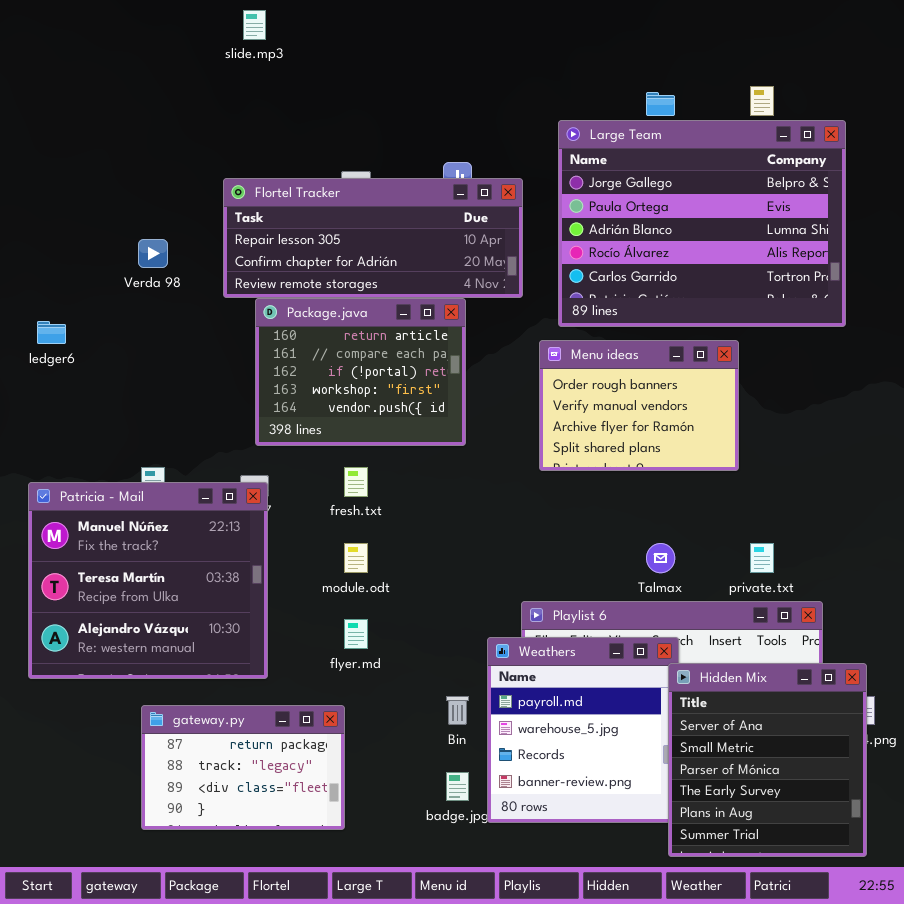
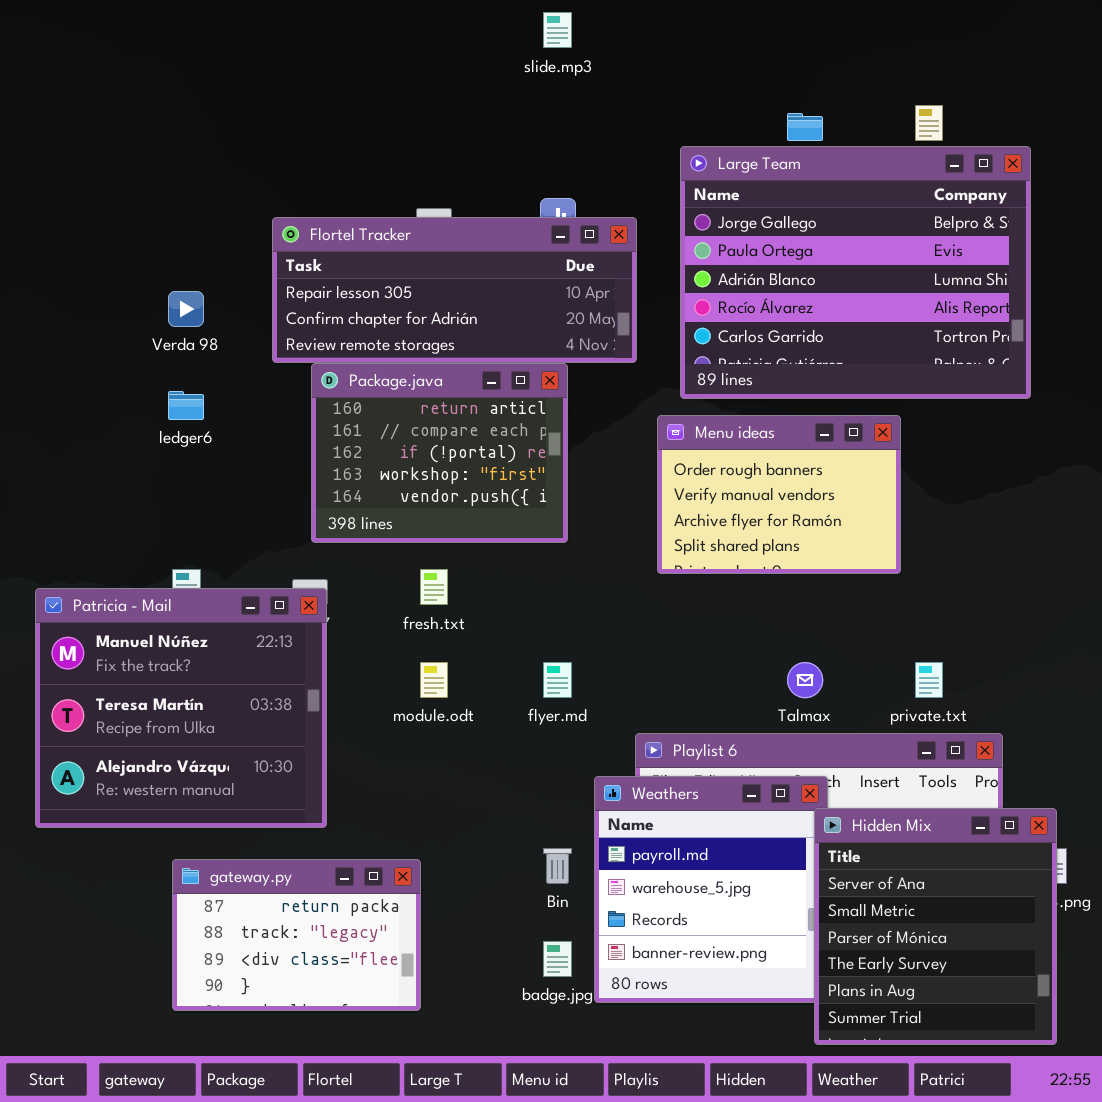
slide.mp3: [243,10,266,40] -> [543,12,572,48], moved
ledger6: [37,321,66,344] -> [168,391,204,420], moved
flyer.md: [344,619,368,649] -> [543,662,572,698], moved

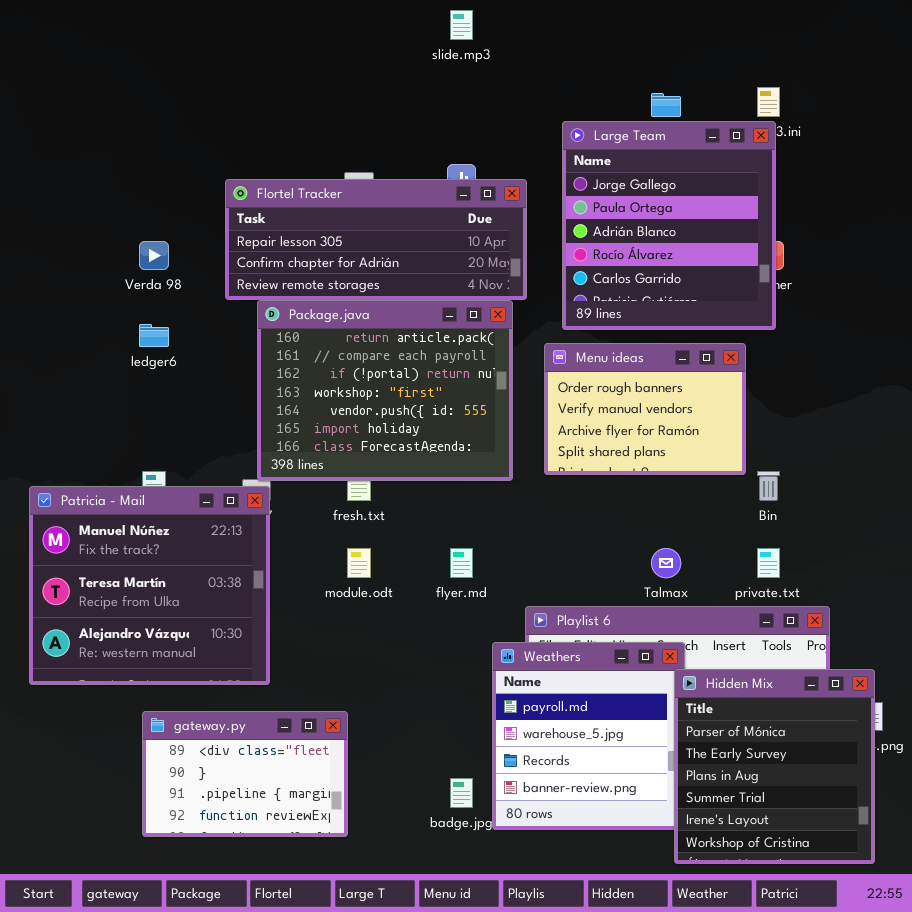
Large Team: [680,146,1031,399] -> [562,121,776,330], resized
Package.java: [311,363,568,543] -> [257,300,513,481], resized
Hidden Mix: [814,808,1057,1045] -> [674,669,875,864], scrolled down 2 rows
Bin: [543,848,572,884] -> [757,471,780,501], moved
gateway.py: [172,859,421,1011] -> [142,711,348,837], scrolled down 2 rows

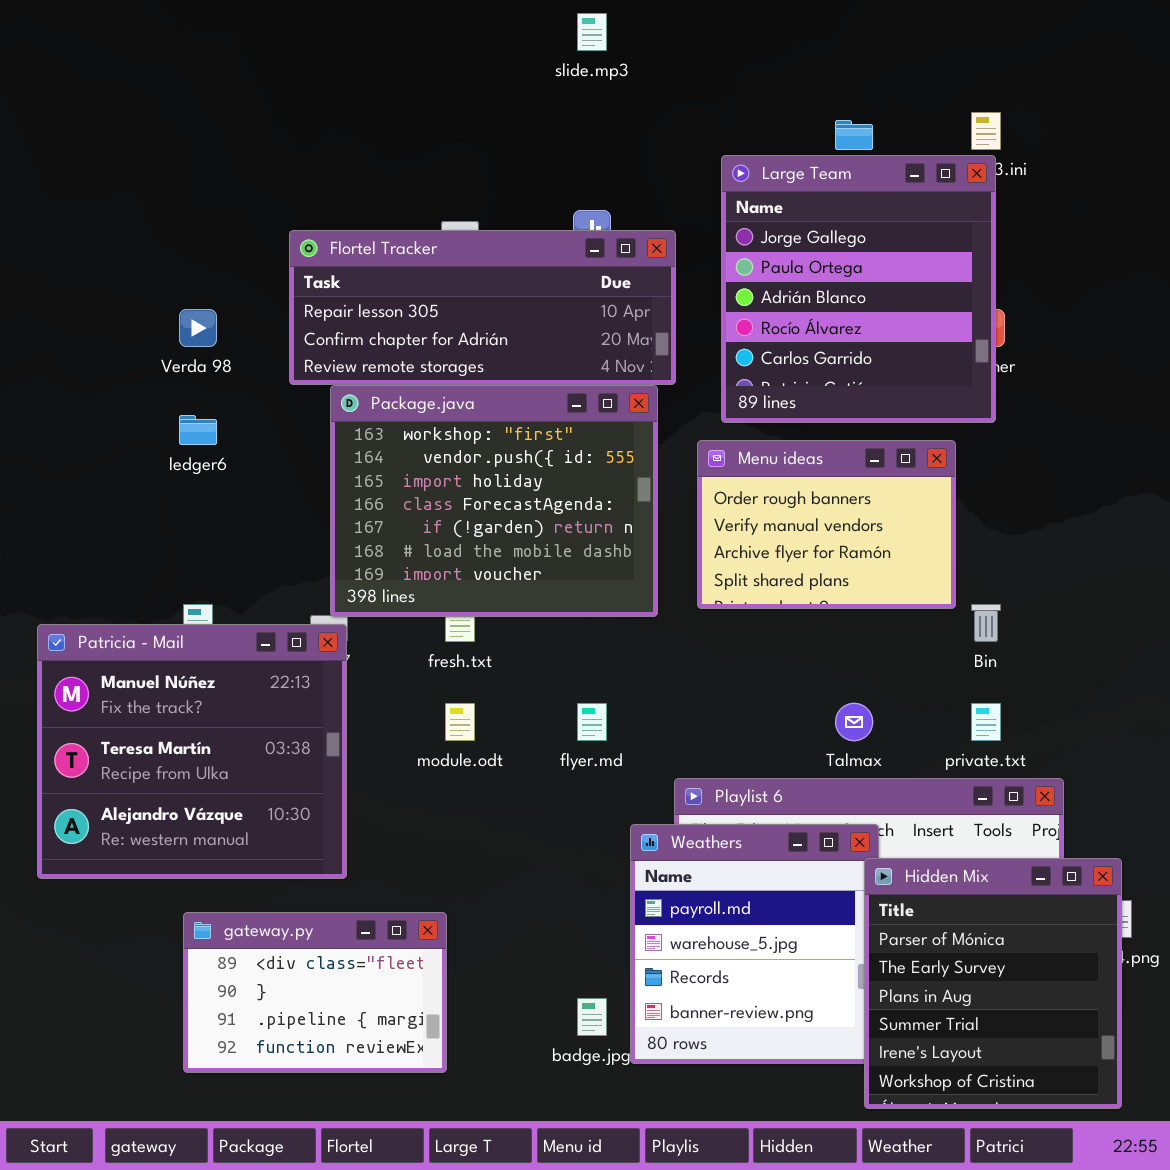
Package.java: [257,300,513,481] -> [330,385,658,617], scrolled down 3 rows

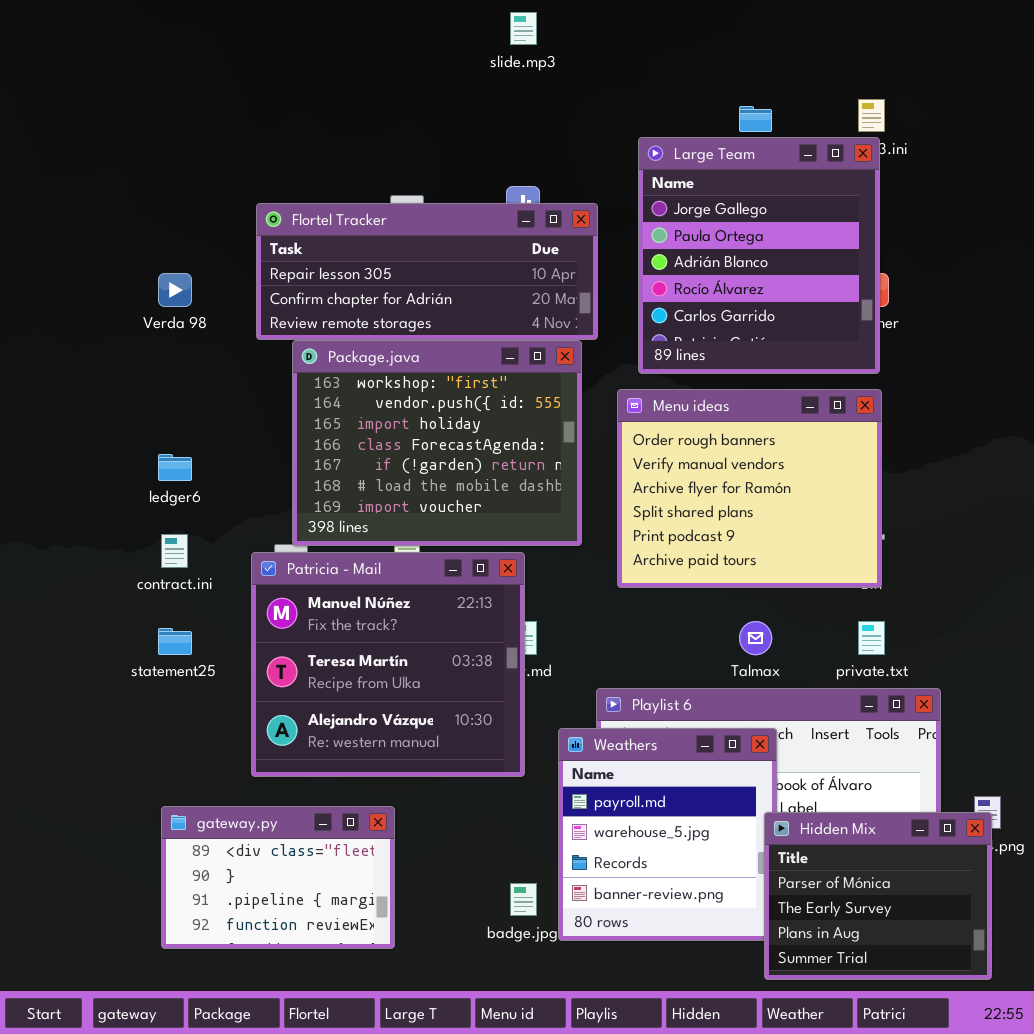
ledger6: [179,415,217,445] -> [158,454,192,481], moved
Menu ideas: [697,440,956,609] -> [617,389,882,588], resized
Patricia - Mail: [37,624,347,879] -> [251,552,525,777], moved
Hidden Mix: [864,858,1122,1109] -> [764,812,992,980], resized

